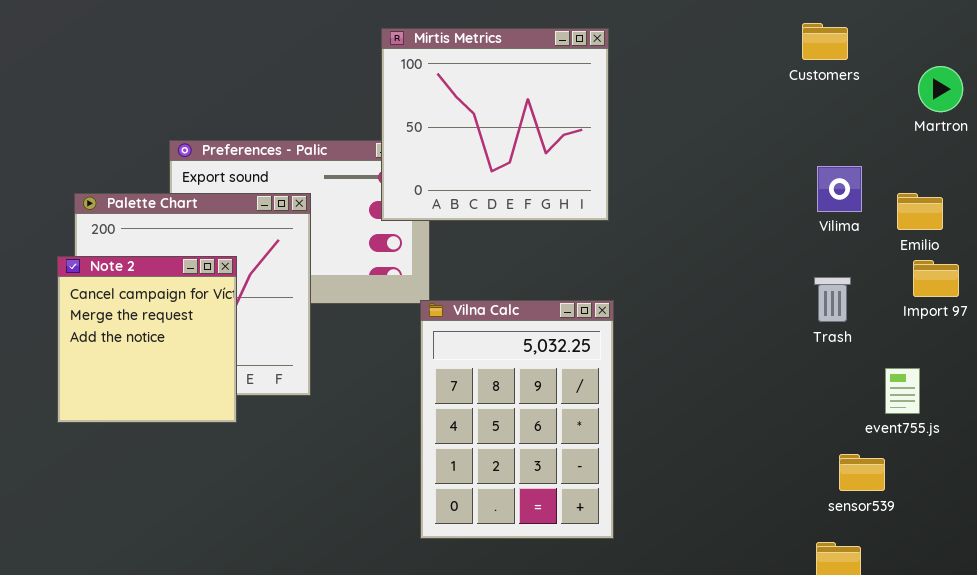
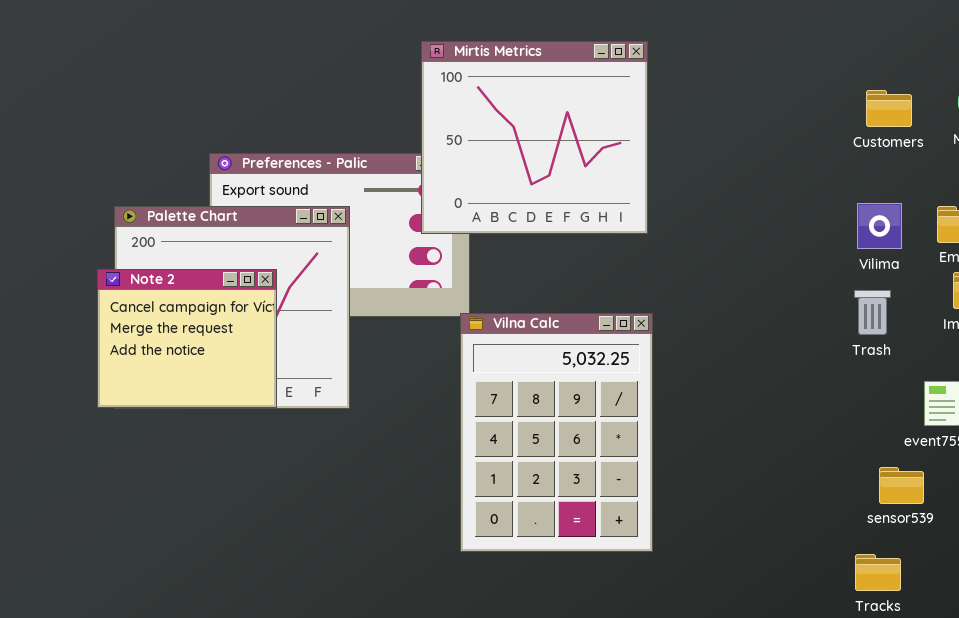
Customers: [802,23,848,60] -> [866,90,912,127], moved
Vilima: [817,166,862,212] -> [857,203,902,249], moved
Note 2: [57,256,237,423] -> [97,269,277,408], resized

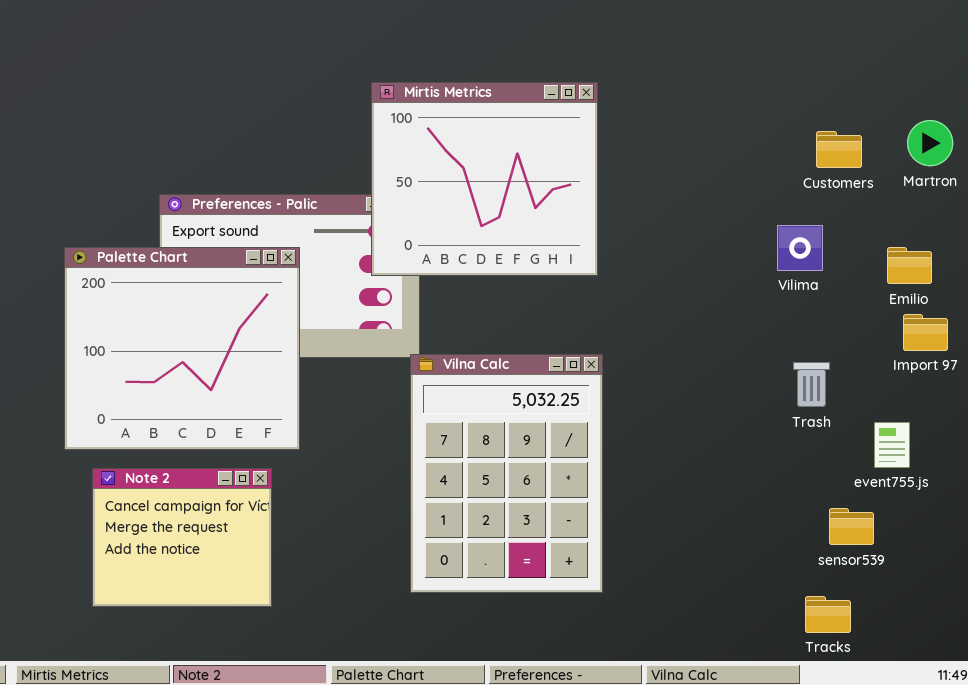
Vilima: [857,203,902,249] -> [777,225,823,271], moved
Note 2: [97,269,277,408] -> [92,468,272,607], moved
Trash: [854,290,891,335] -> [793,362,830,407], moved

